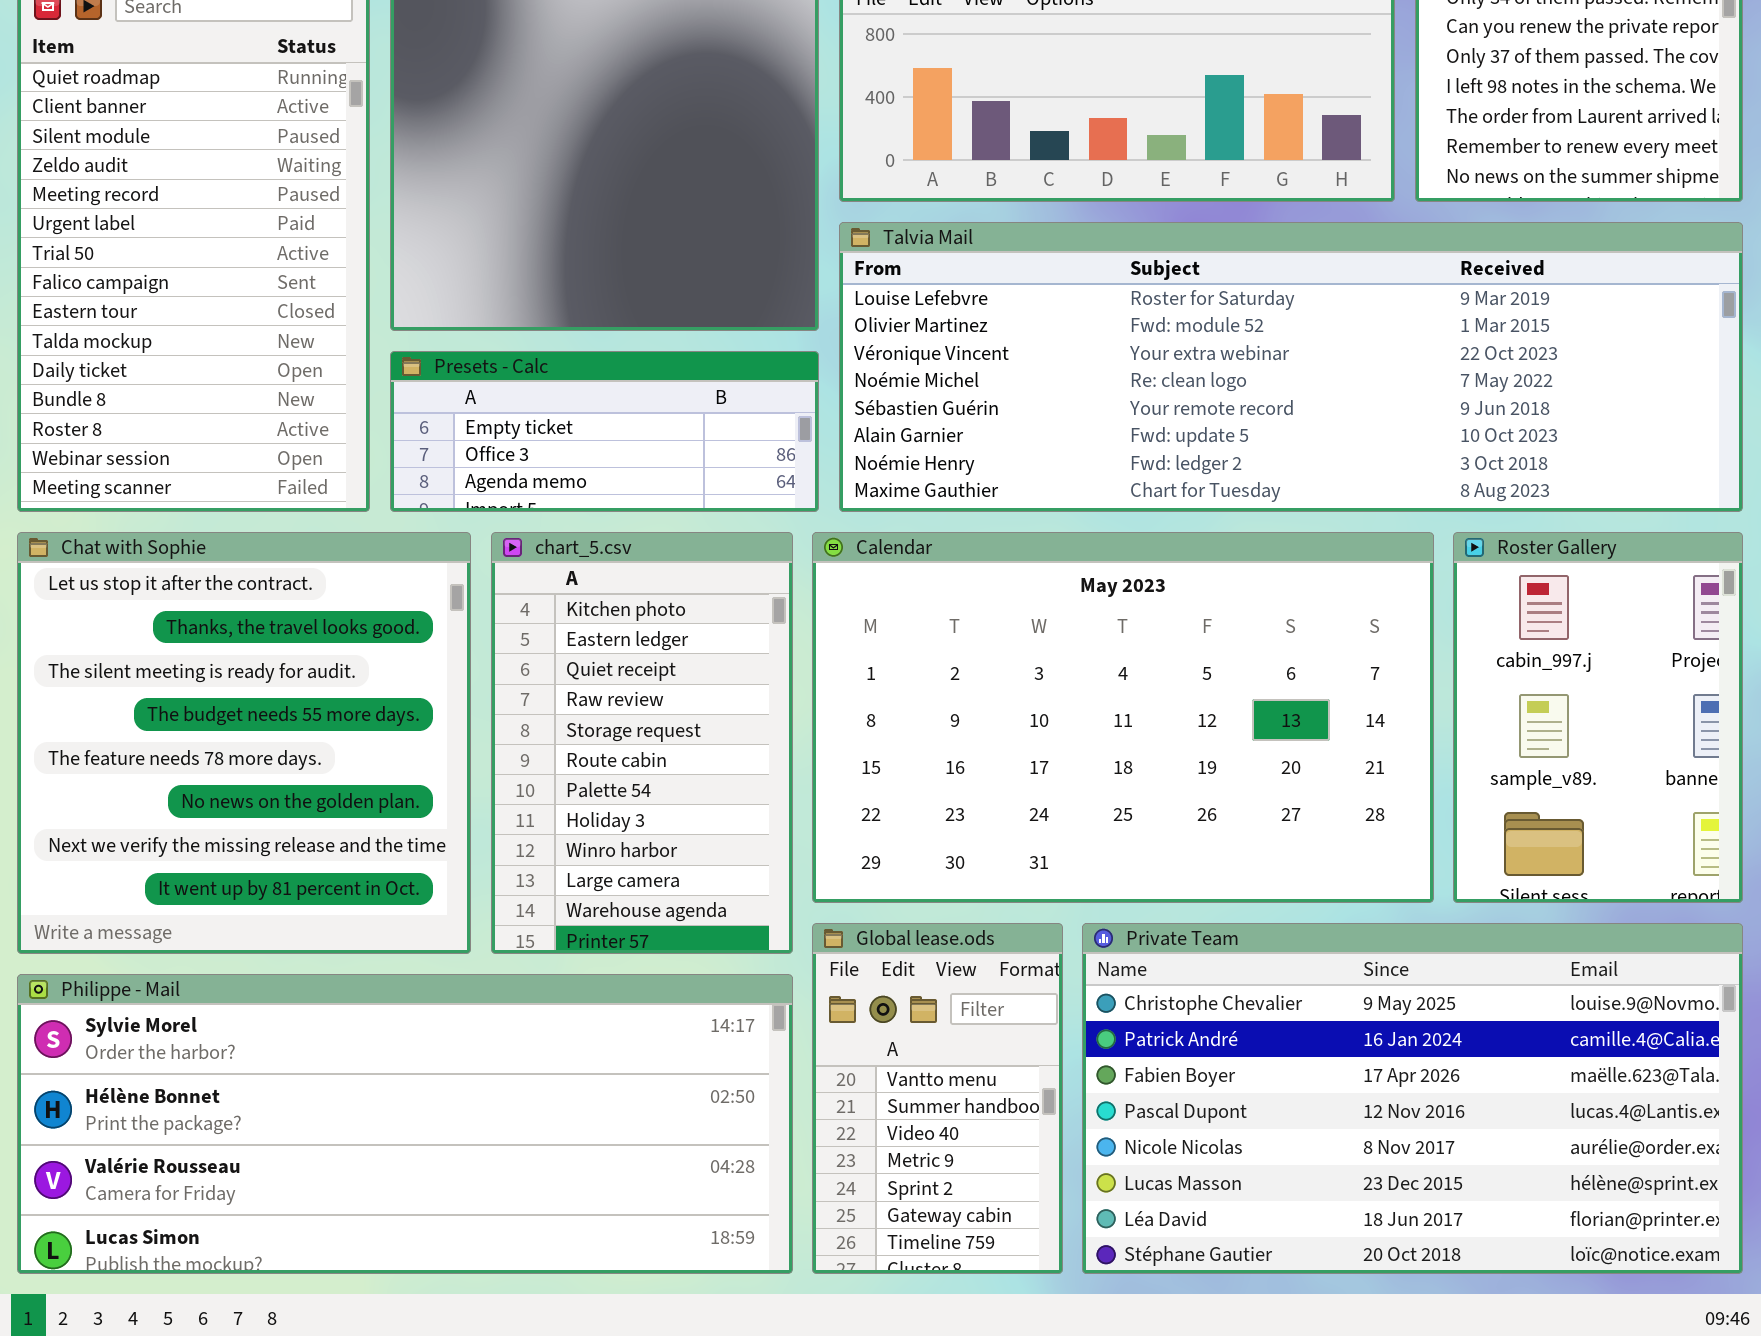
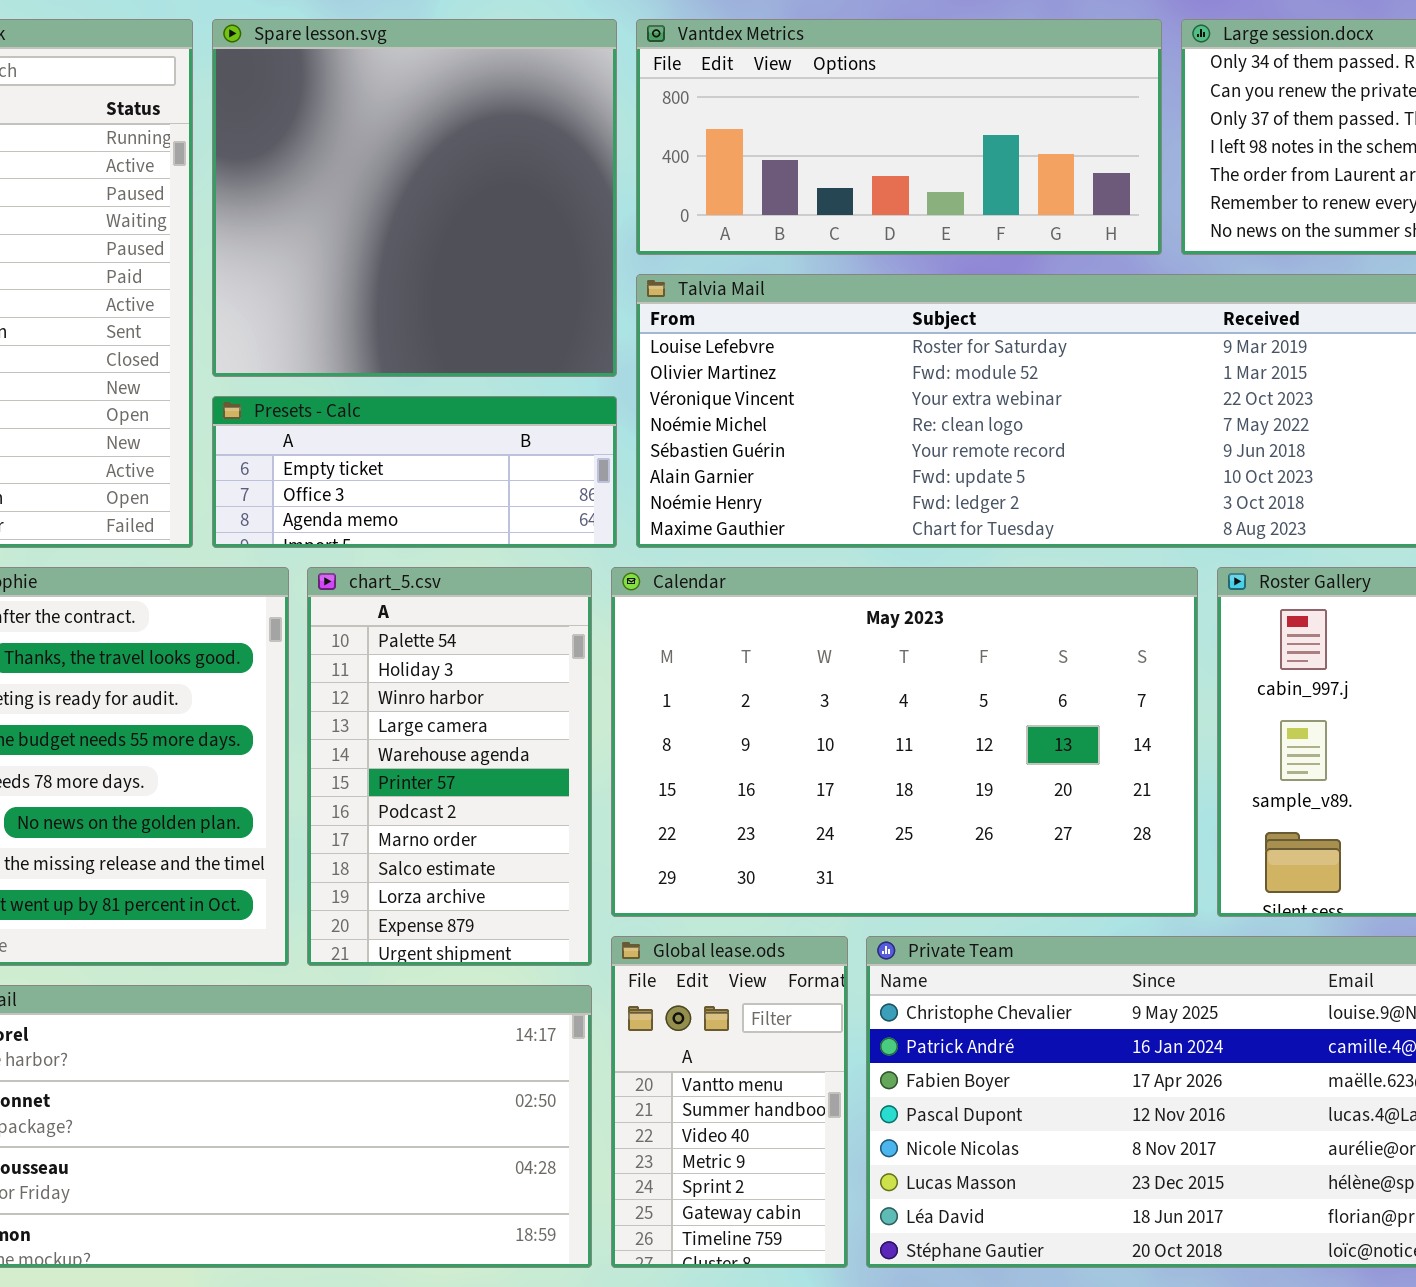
chart_5.csv: [491,532,793,954] -> [307,567,592,966], scrolled down 6 rows

